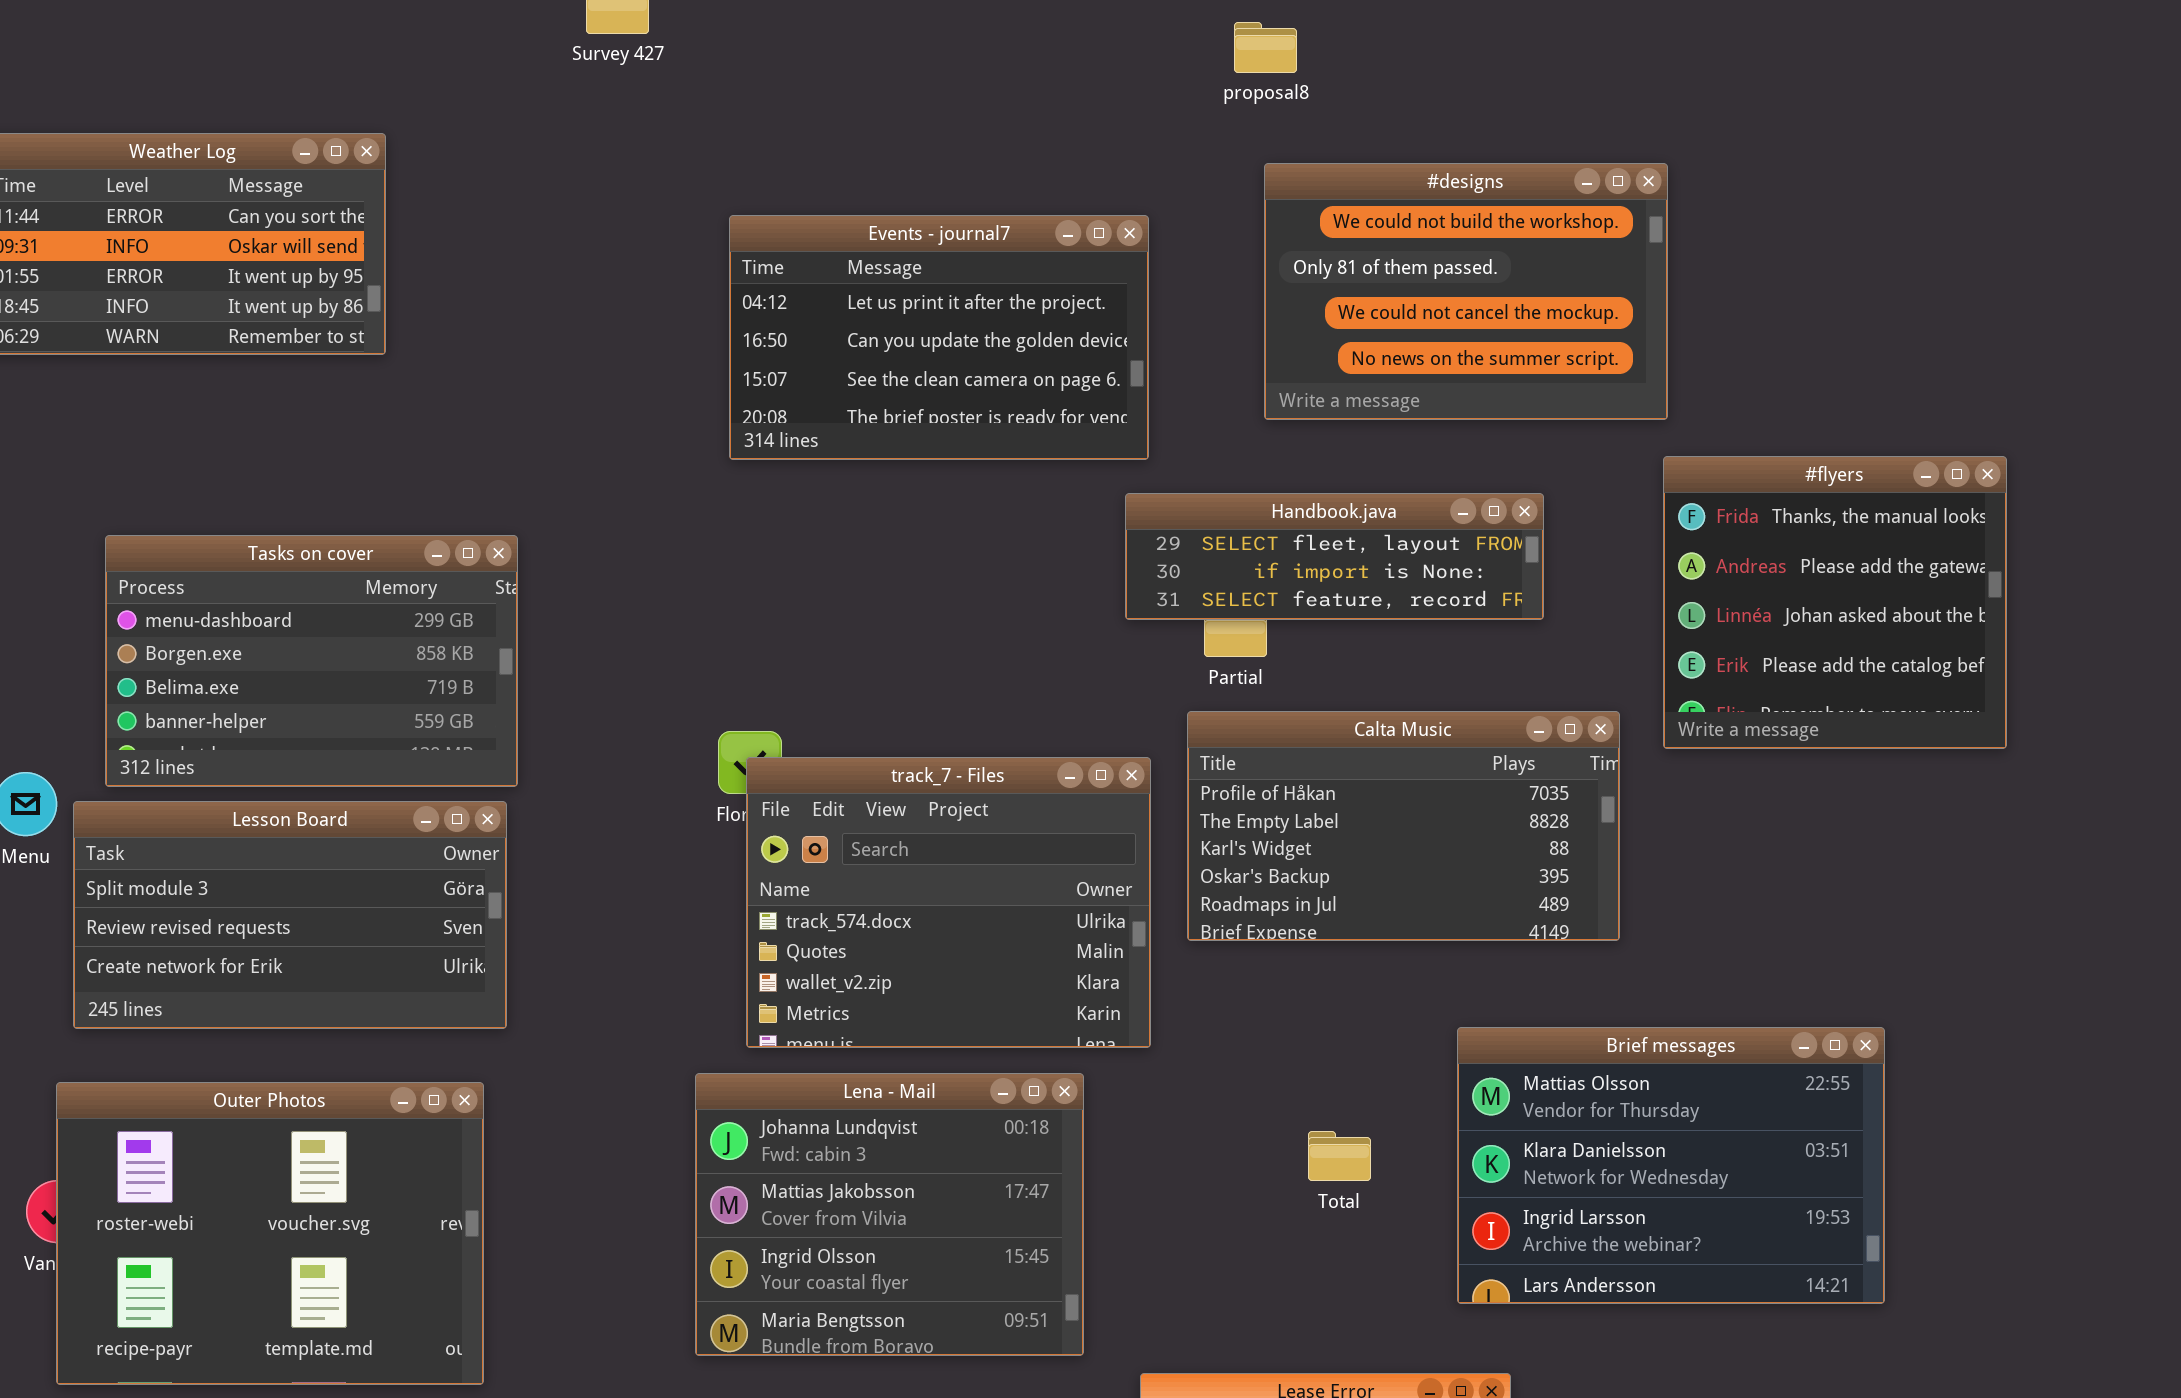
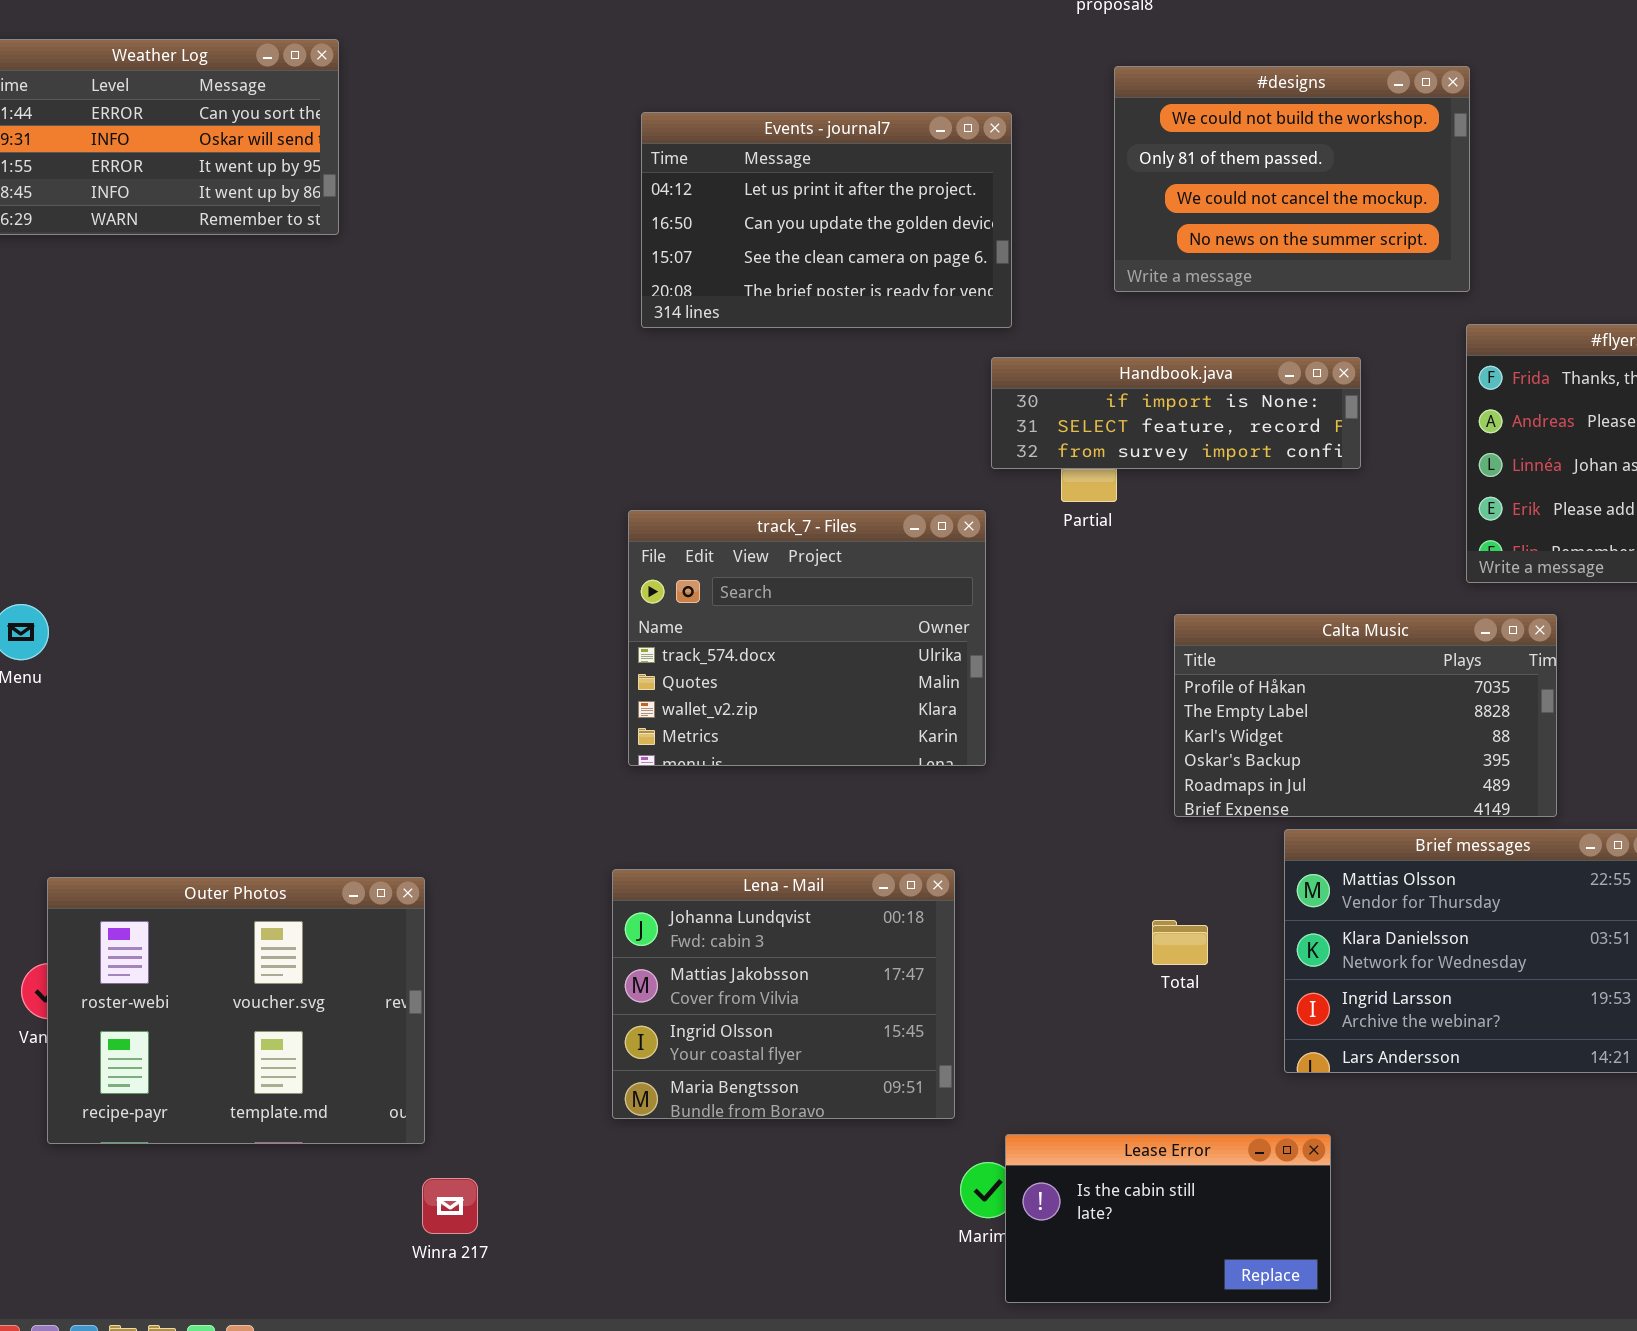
Handbook.java: [1125,493,1544,620] -> [991,357,1361,469], scrolled down 1 row
Tasks on cover: [105,535,518,787] -> none, closed
Calta Music: [1187,711,1620,941] -> [1174,614,1557,817], moved
track_7 - Files: [746,757,1151,1048] -> [628,510,986,766], moved
Lesson Board: [73,801,507,1029] -> none, closed

